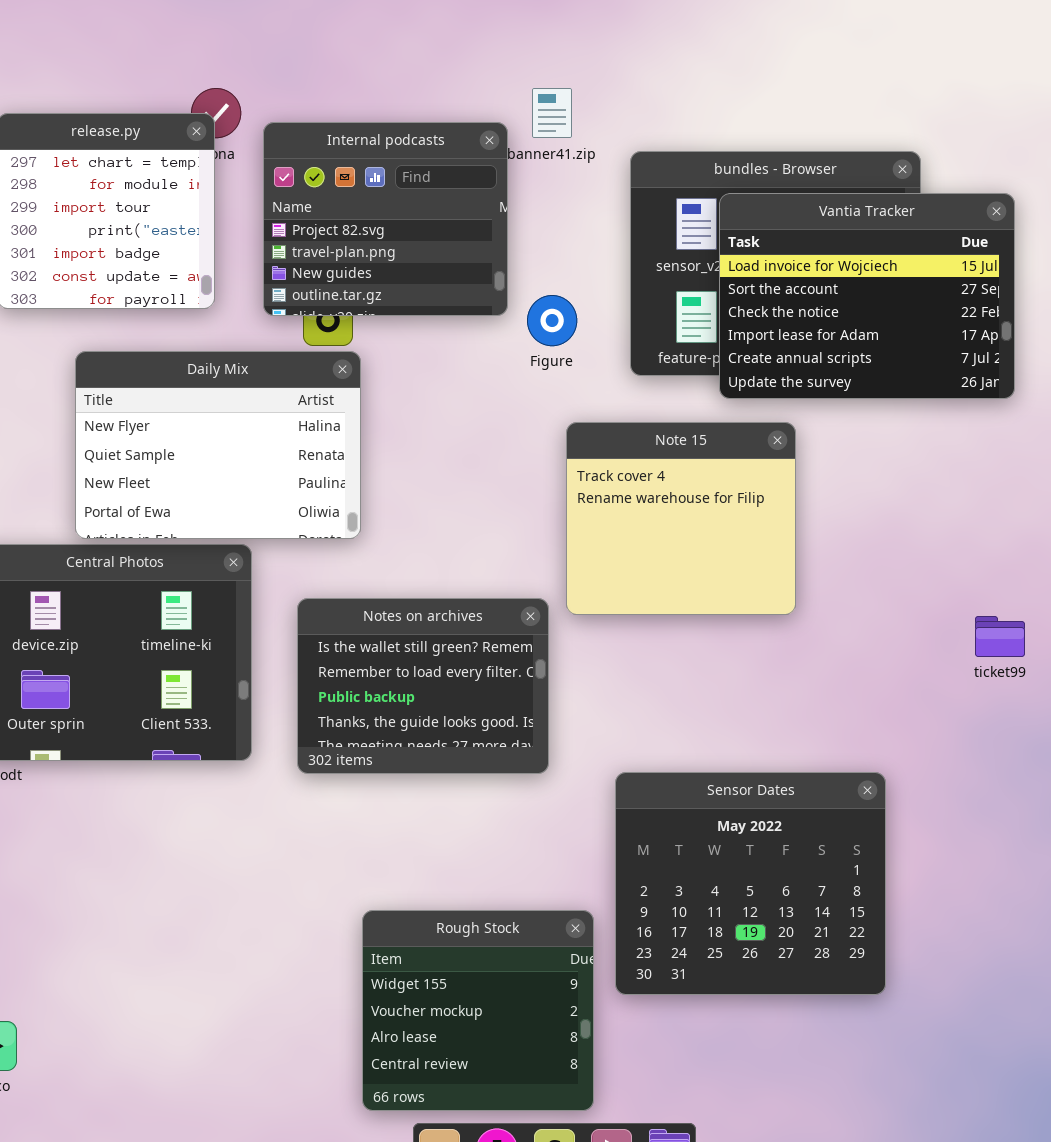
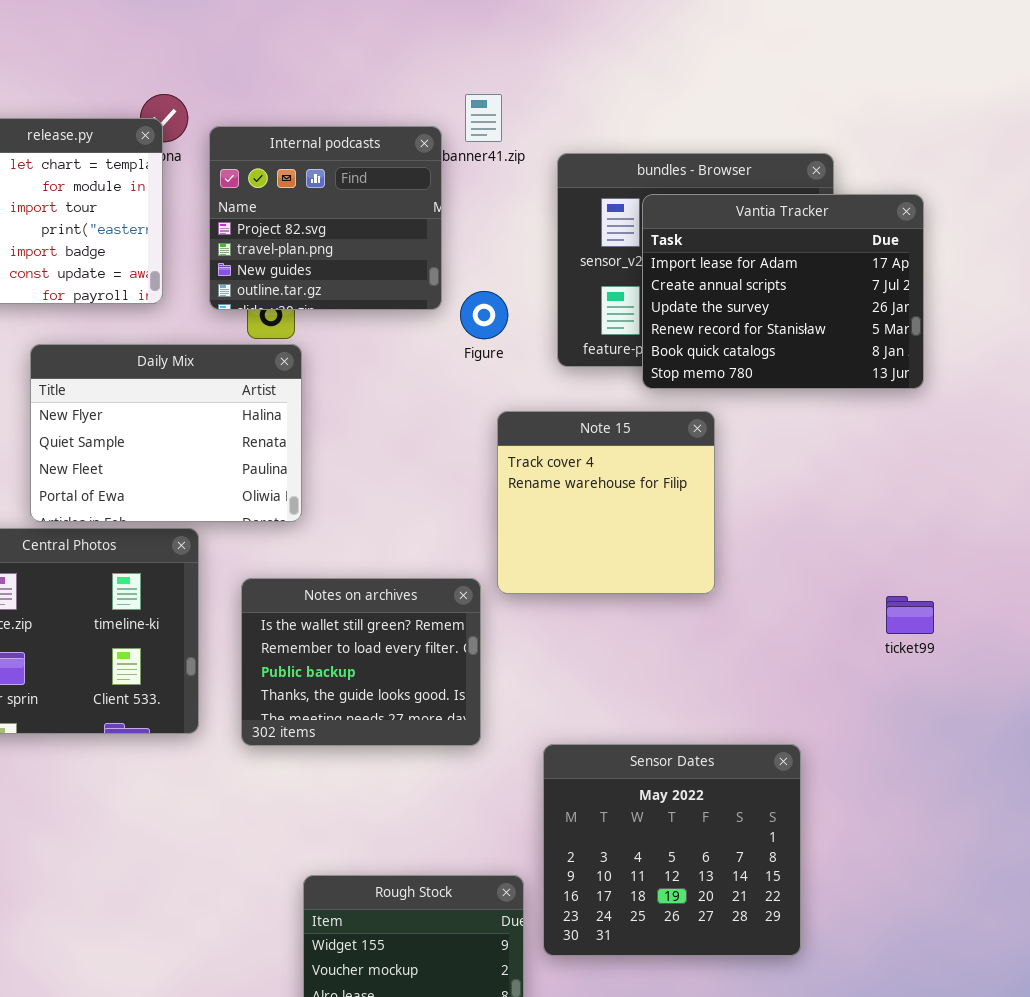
Vantia Tracker: [719,193,1015,399] -> [642,194,924,389], scrolled down 3 rows

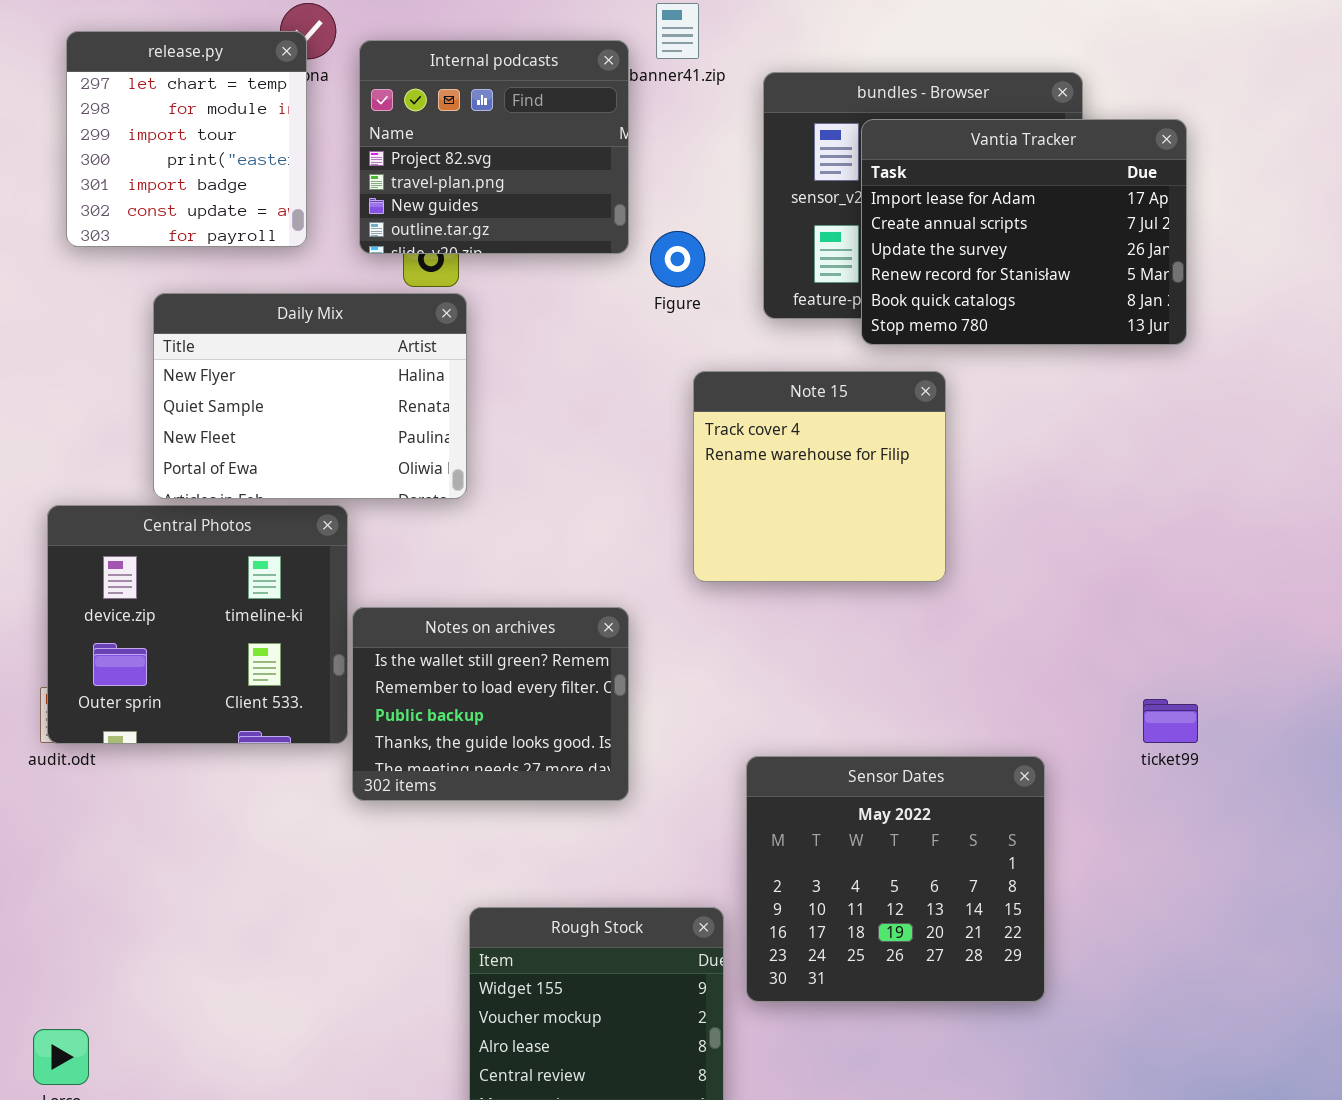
Notes on archives: [241,578,481,746] -> [352,607,629,801], moved
ticket99: [886,596,934,634] -> [1143,699,1198,743], moved

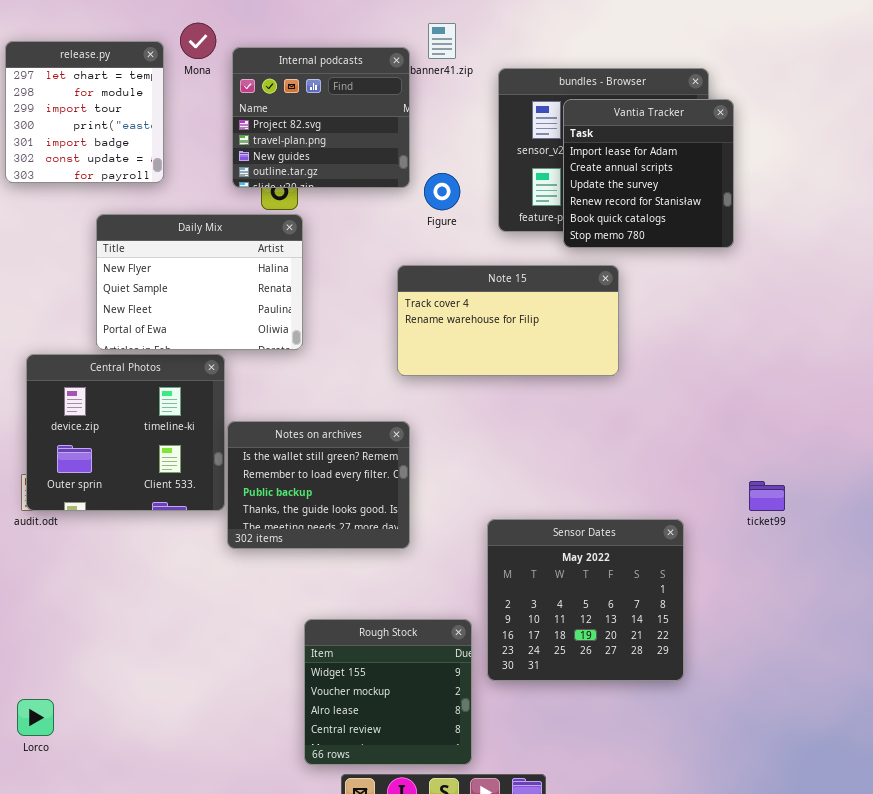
release.py: [66,31,307,247] -> [5,41,164,183], moved
Vantia Tracker: [861,119,1187,345] -> [563,99,734,248], resized
Note 15: [693,371,946,582] -> [397,265,619,376], resized

